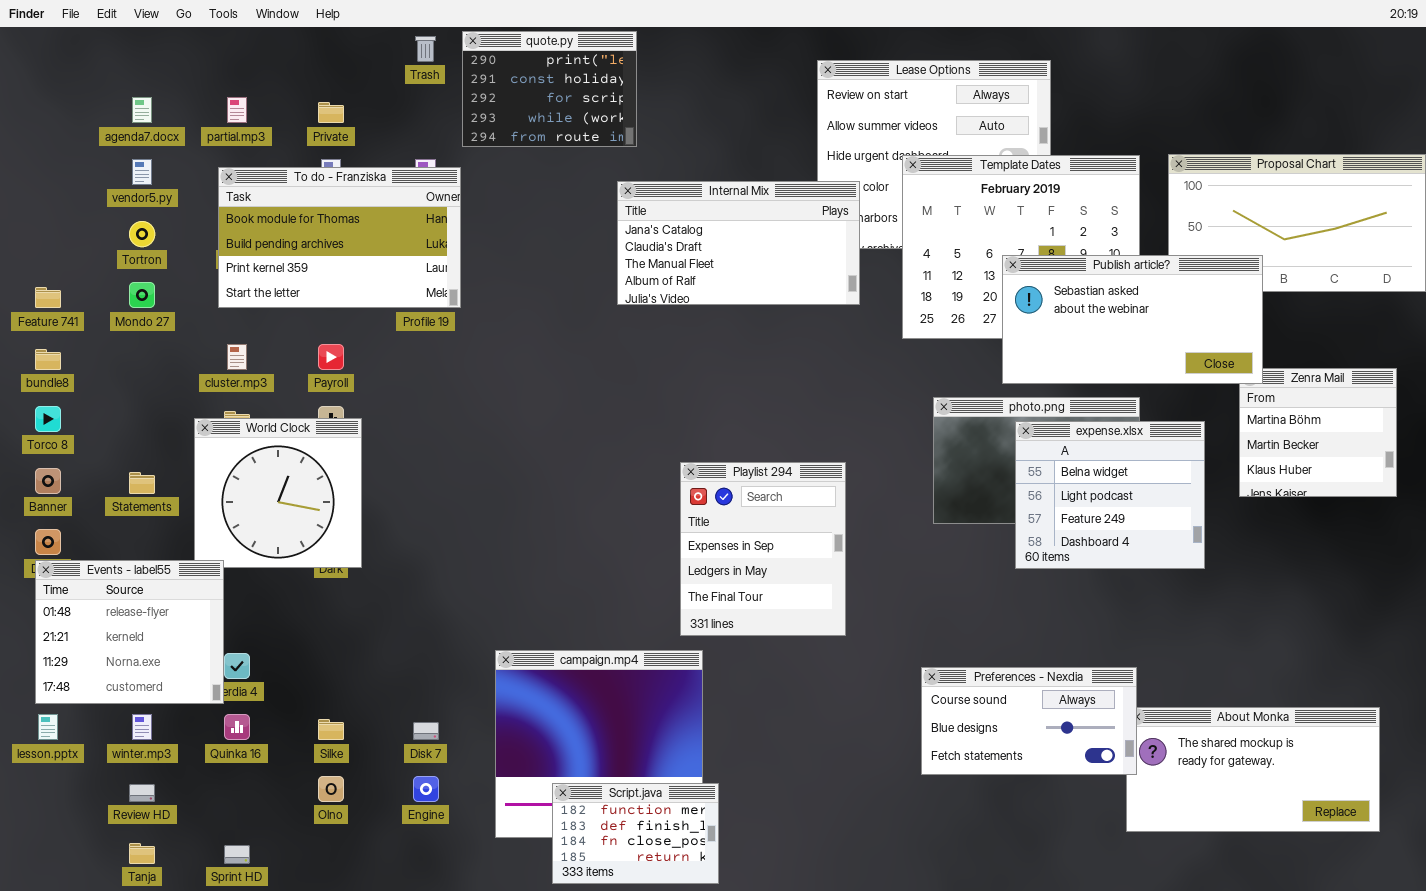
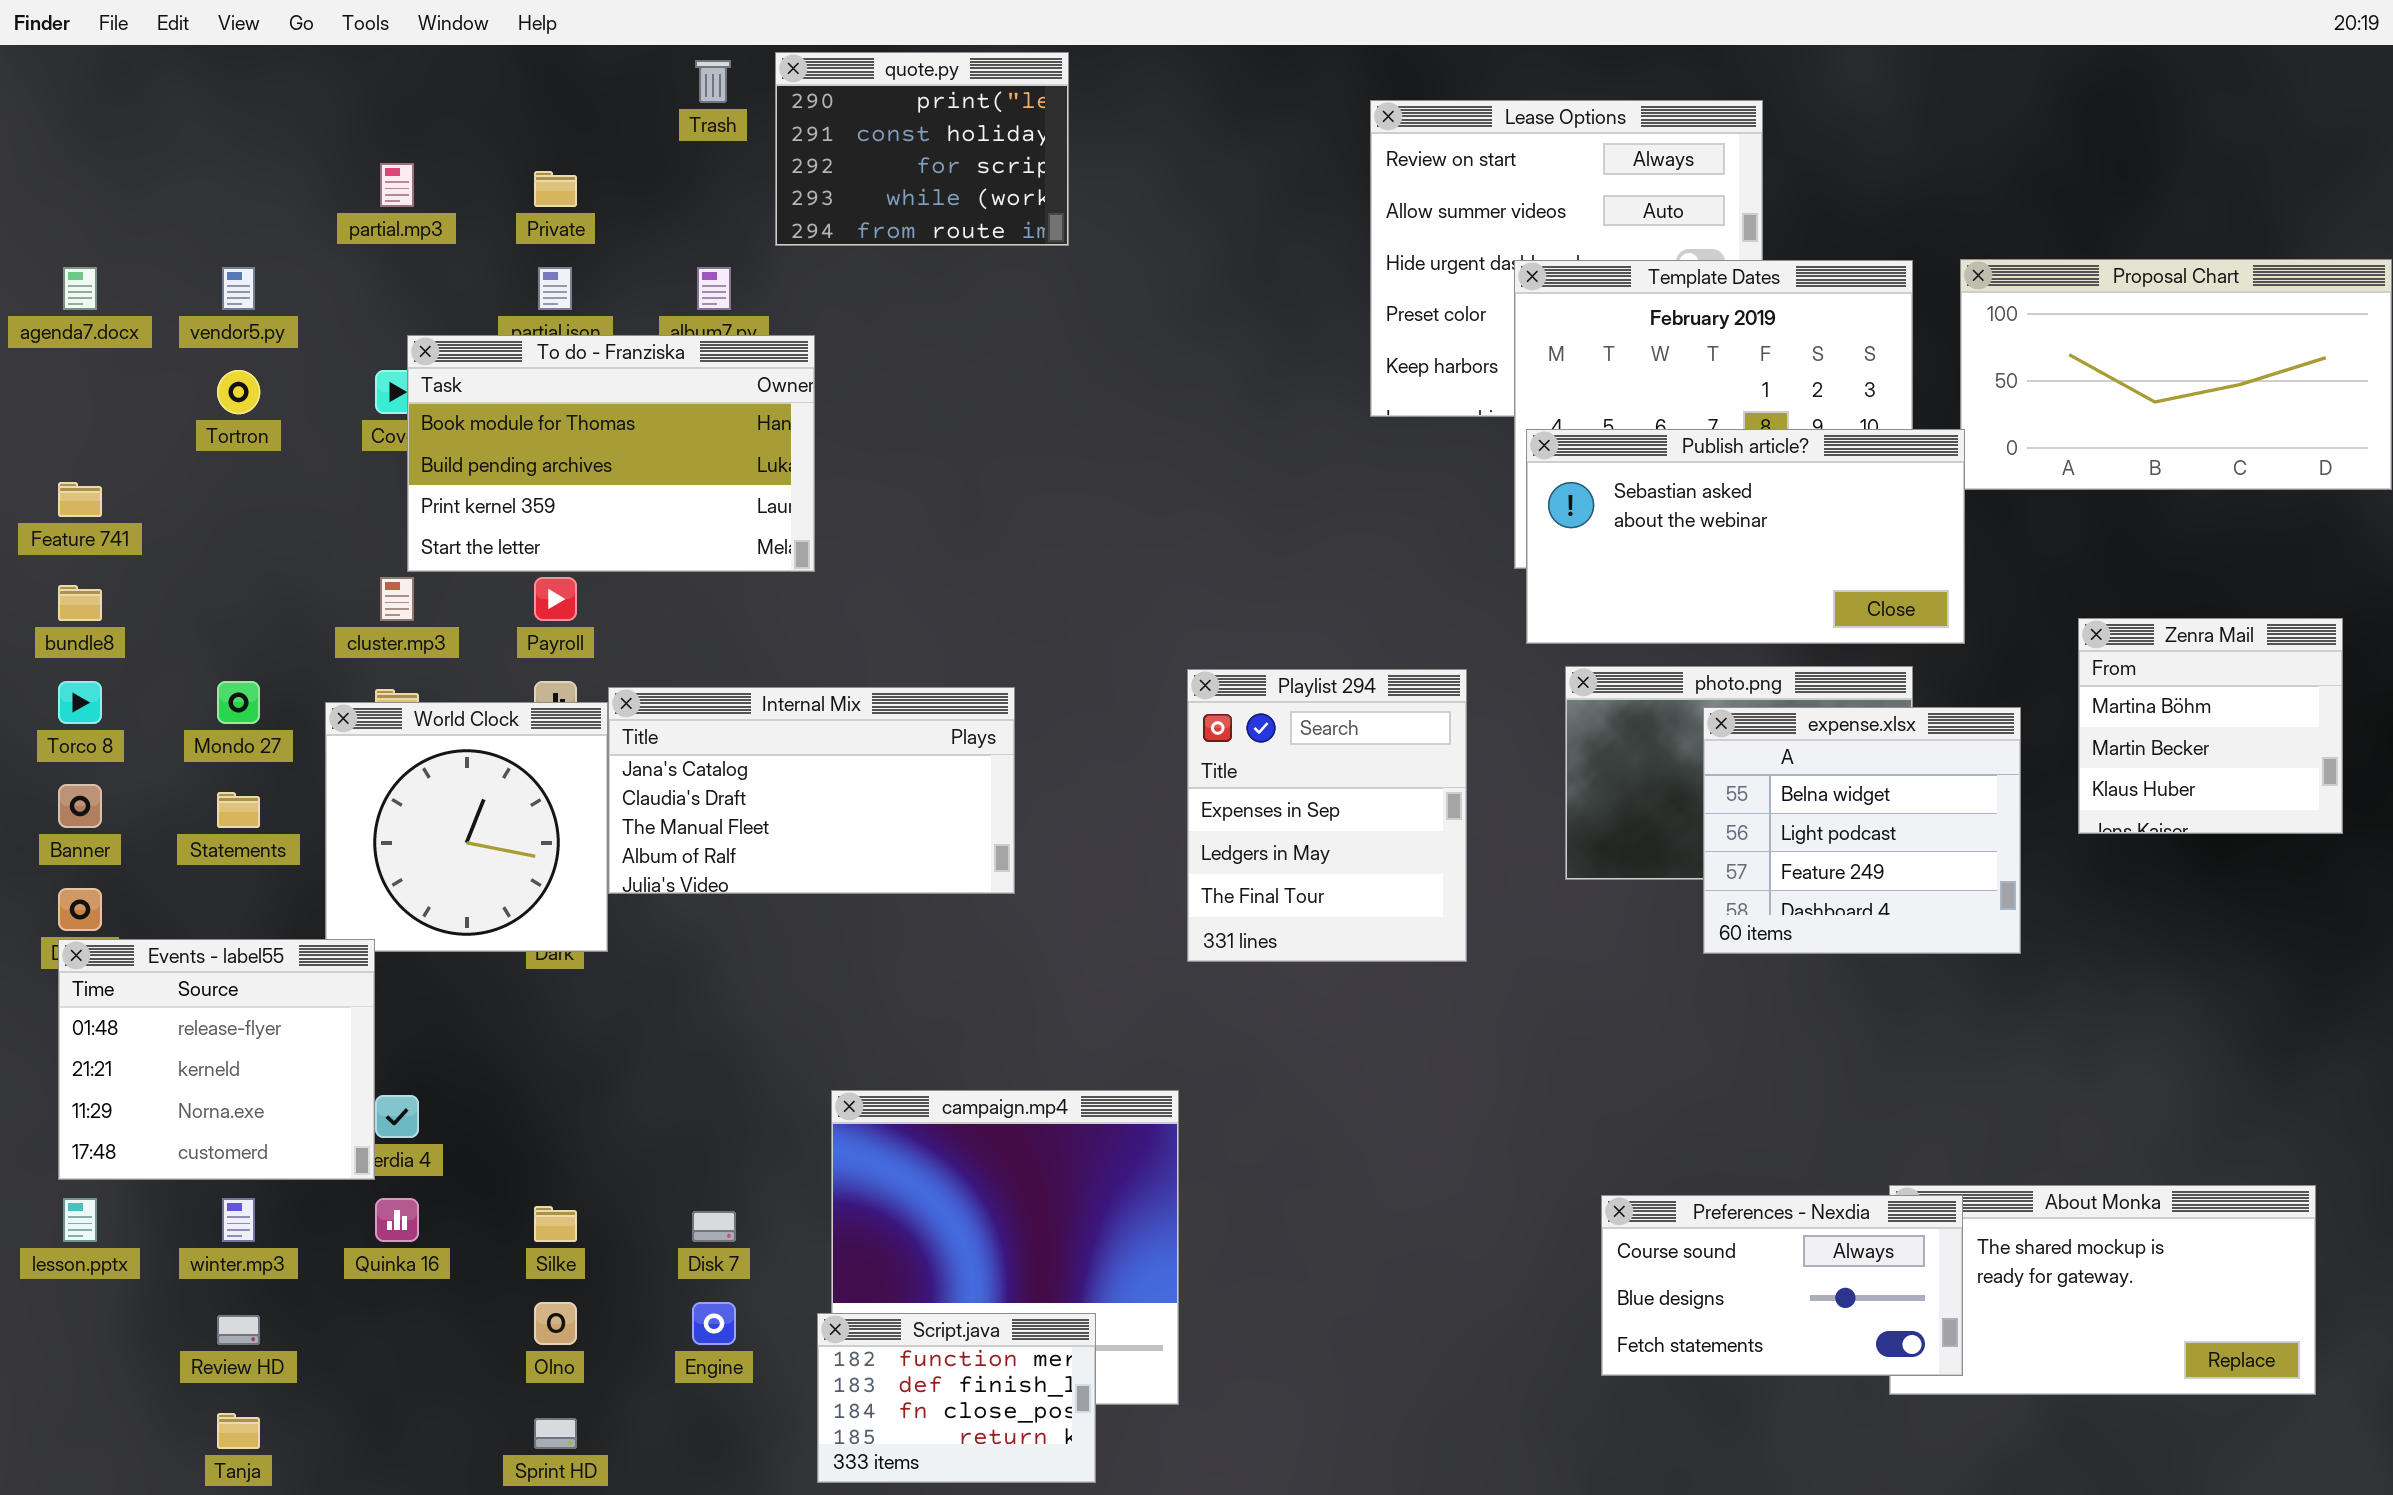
agenda7.docx: [132,97,152,123] -> [63,267,97,310], moved
To do - Franziska: [218,167,461,308] -> [407,335,815,572], moved
Internal Mix: [617,181,860,305] -> [608,687,1015,894], moved
Publish article?: [1002,255,1263,384] -> [1526,429,1965,644], moved
Mondo 27: [129,282,155,308] -> [217,681,260,724], moved
Playlist 294: [680,462,846,636] -> [1187,669,1467,962], moved
Preferences - Nexdia: [921,667,1137,775] -> [1601,1195,1963,1376], moved
Script.java: [552,783,719,884] -> [817,1313,1096,1483], moved
Sprint HD: [224,845,250,864] -> [534,1418,577,1449], moved

